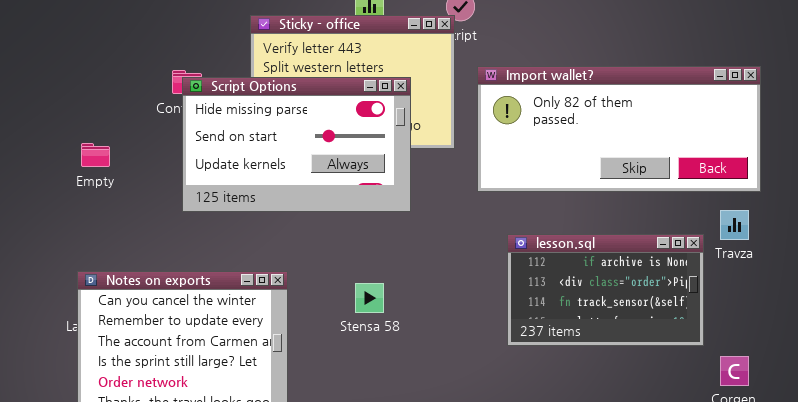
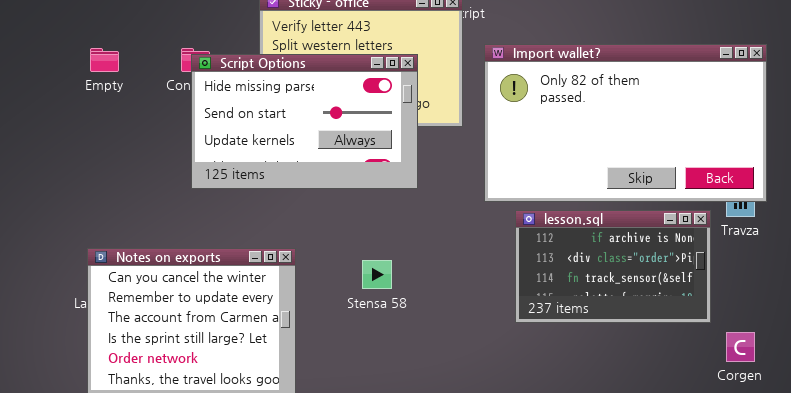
Import wallet?: [477,66,761,192] -> [484,44,767,202], resized
Empty: [81,143,110,167] -> [90,48,119,72], moved

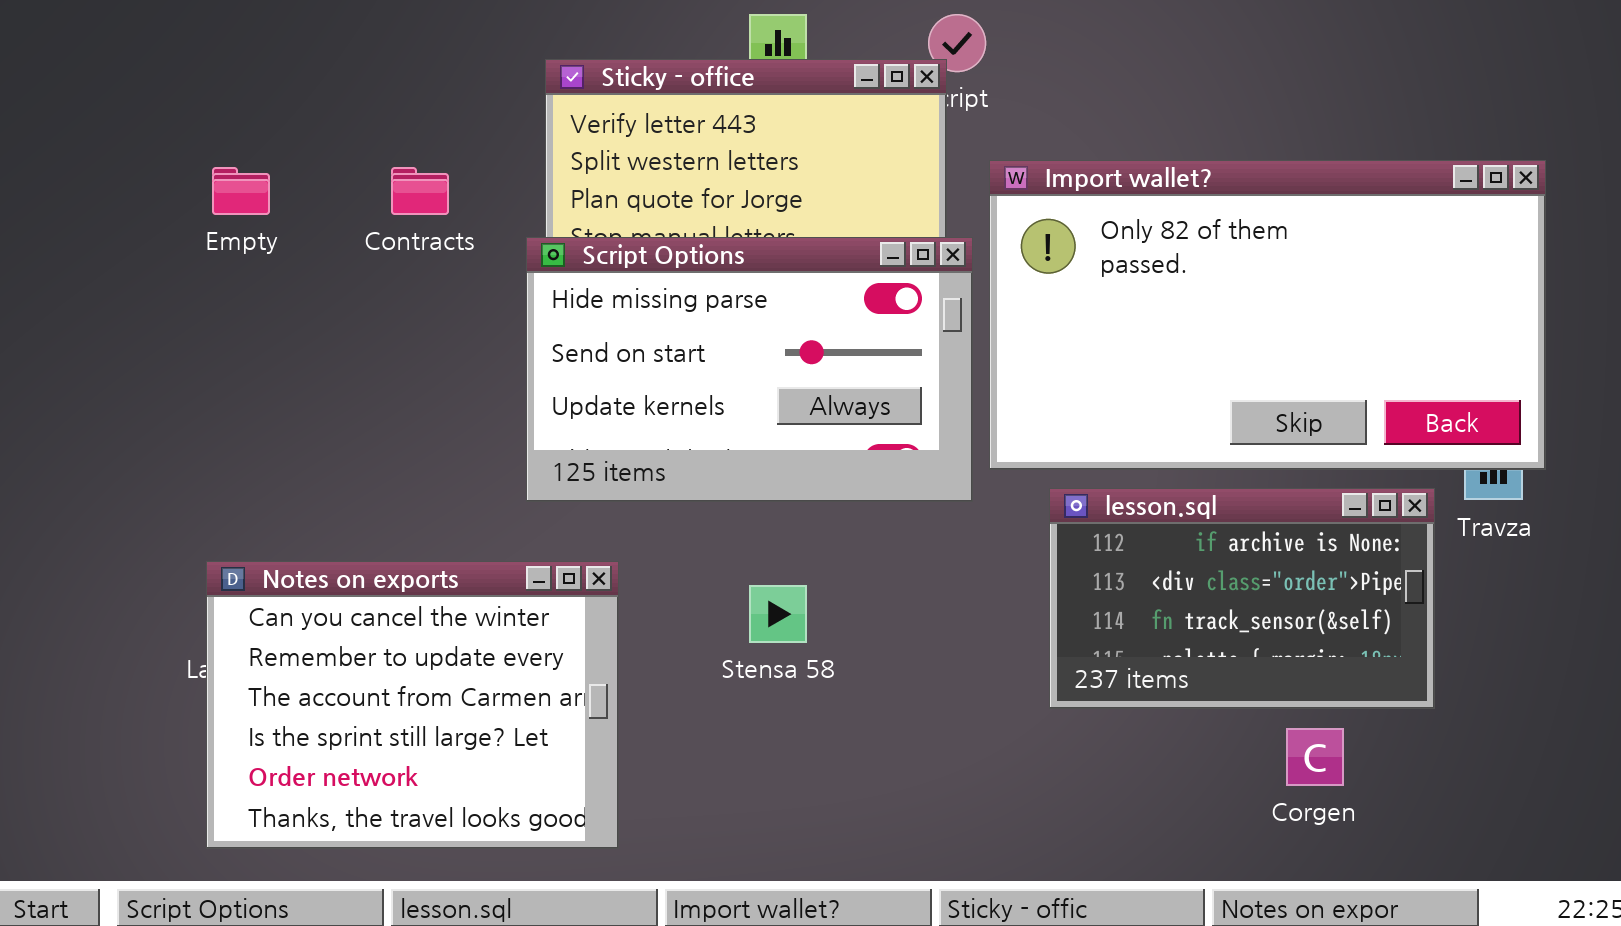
Script Options: [191,54,418,189] -> [526,237,973,502], moved
Corgen: [726,332,755,362] -> [1286,728,1344,786], moved

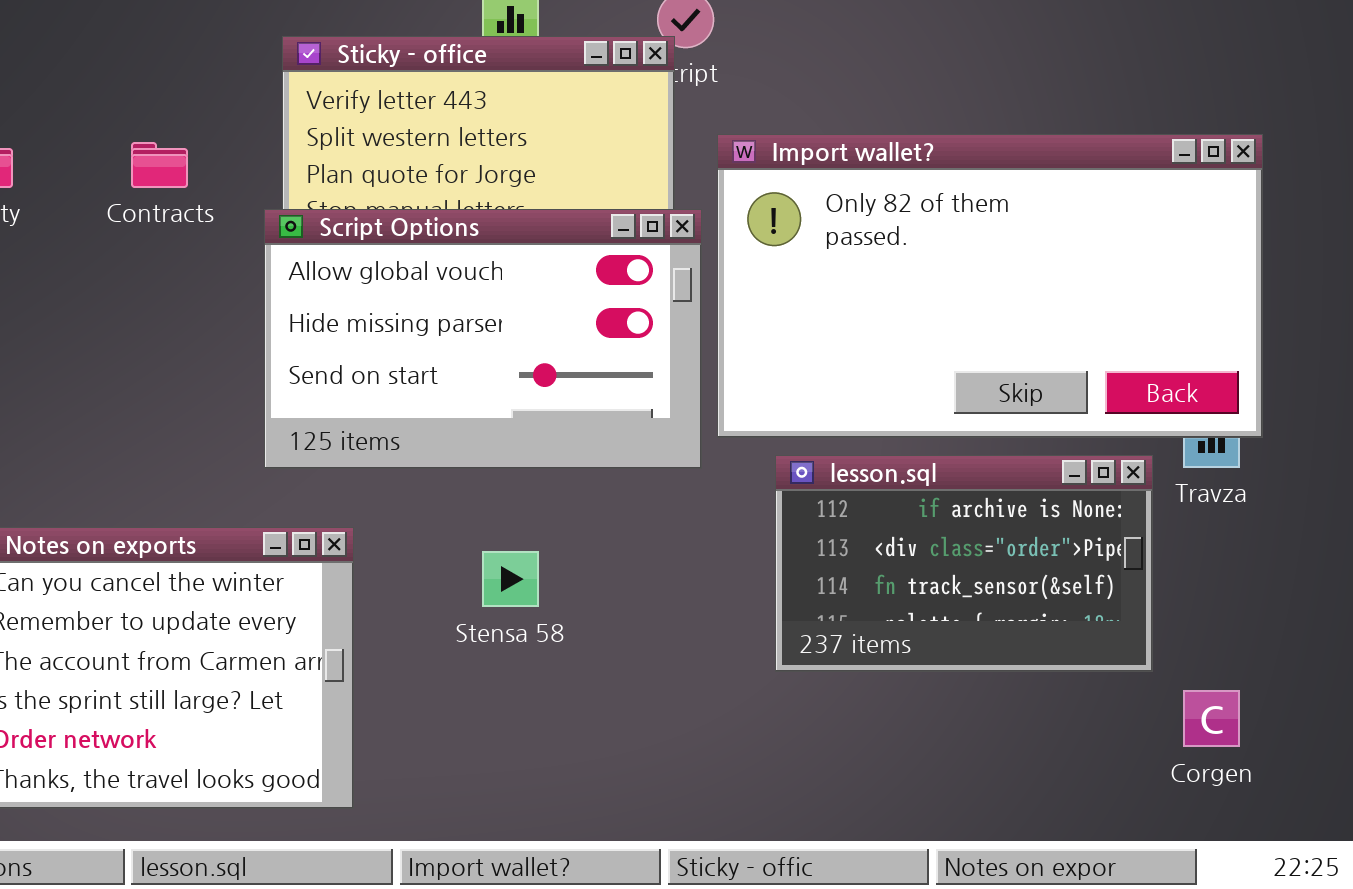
Script Options: [526,237,973,502] -> [264,209,702,469], scrolled up 1 row
Corgen: [1286,728,1344,786] -> [1183,690,1240,747], moved

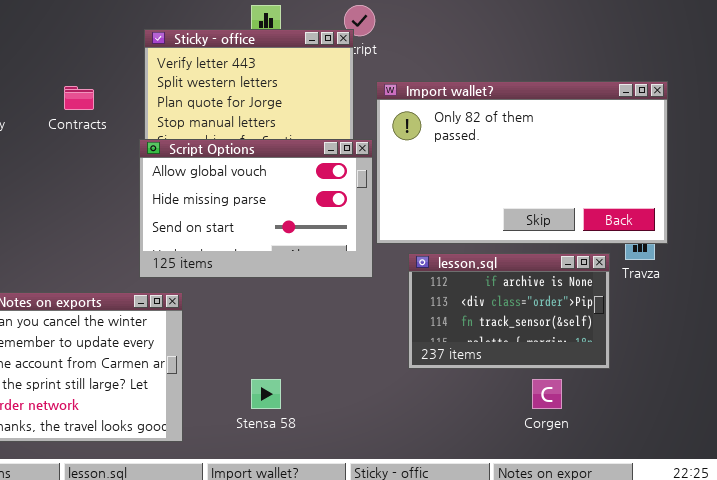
Script Options: [264,209,702,469] -> [139,139,373,278], moved
Stensa 58: [482,551,539,607] -> [251,379,281,409], moved
Corgen: [1183,690,1240,747] -> [532,379,562,409], moved

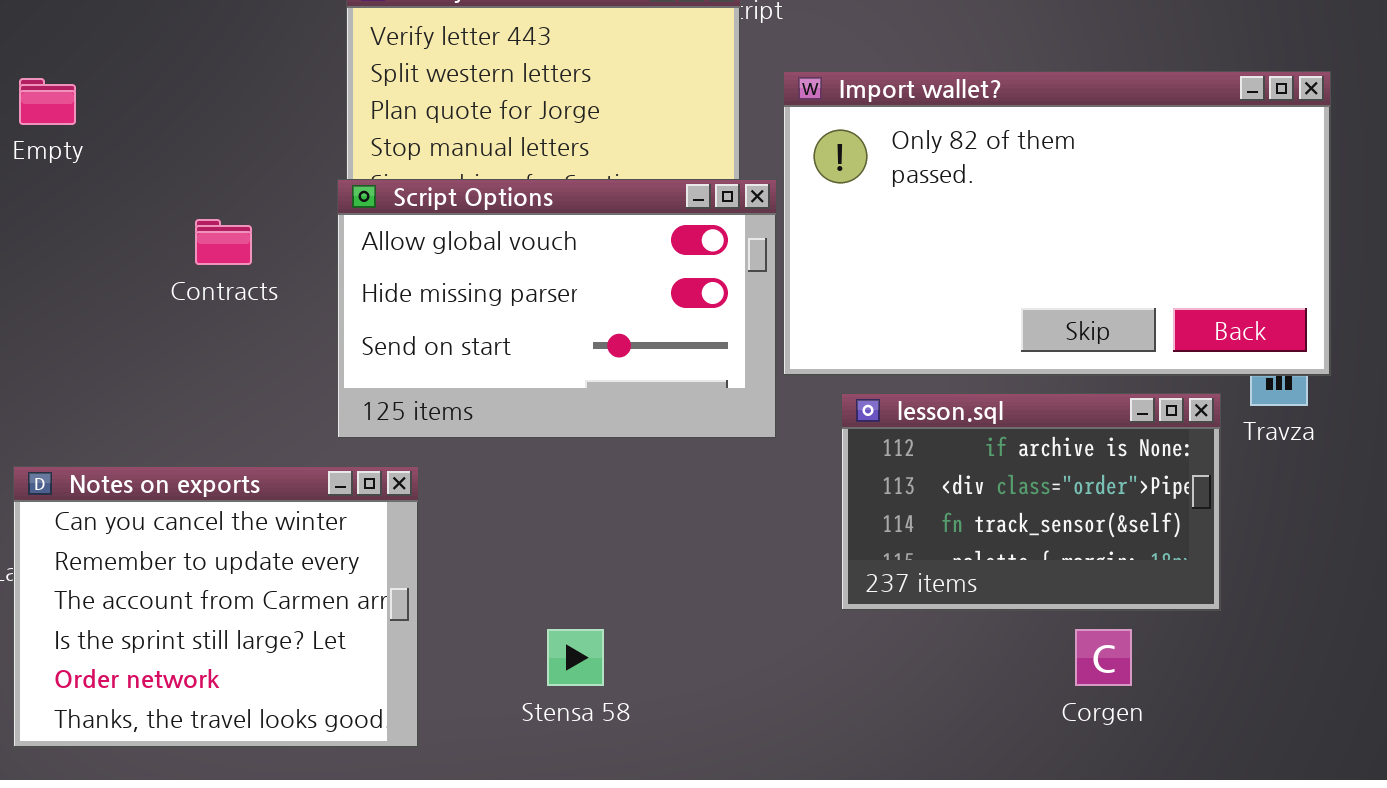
Contracts: [64,86,94,110] -> [195,219,252,265], moved

